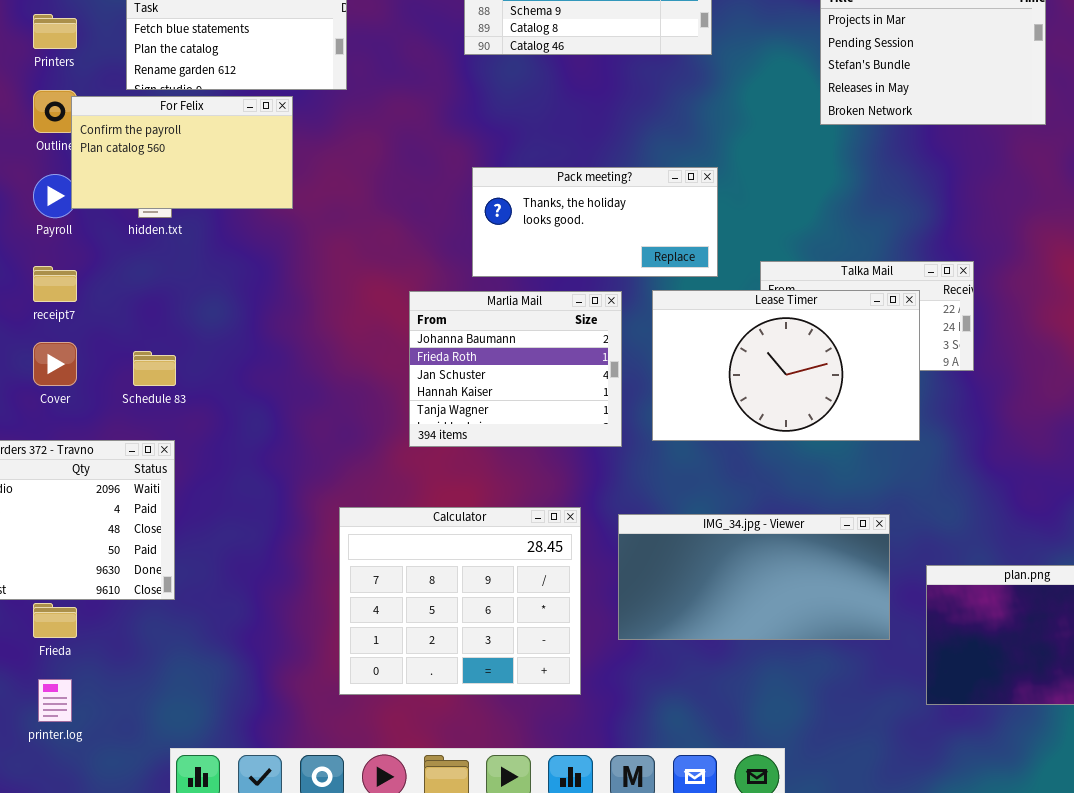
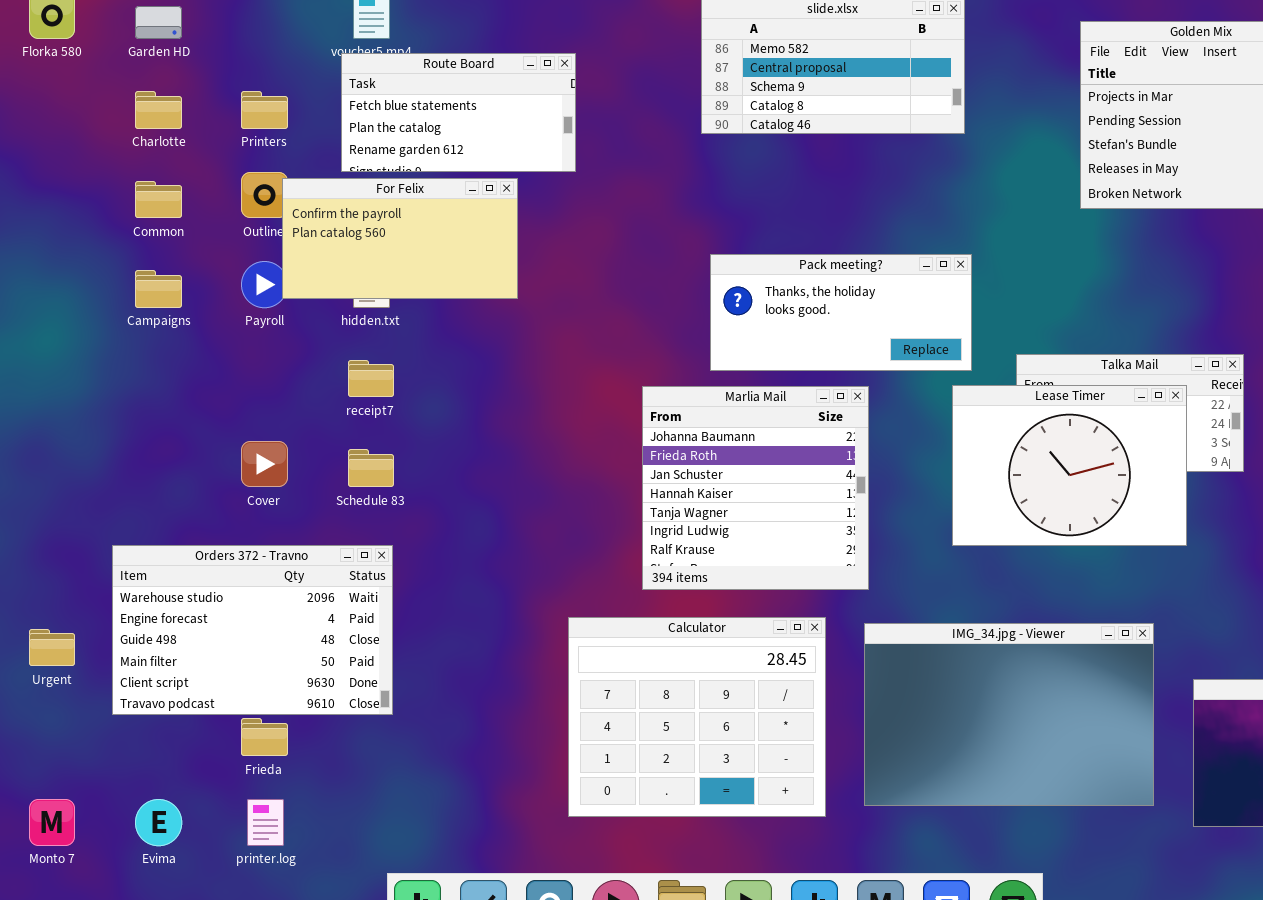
receipt7: [33,266,77,302] -> [348,360,394,397], moved
Lease Timer: [652,290,920,441] -> [952,385,1187,546], resized
Marlia Mail: [409,291,622,447] -> [642,386,869,590], resized
IMG_34.jpg - Viewer: [618,514,890,640] -> [864,623,1154,806], resized

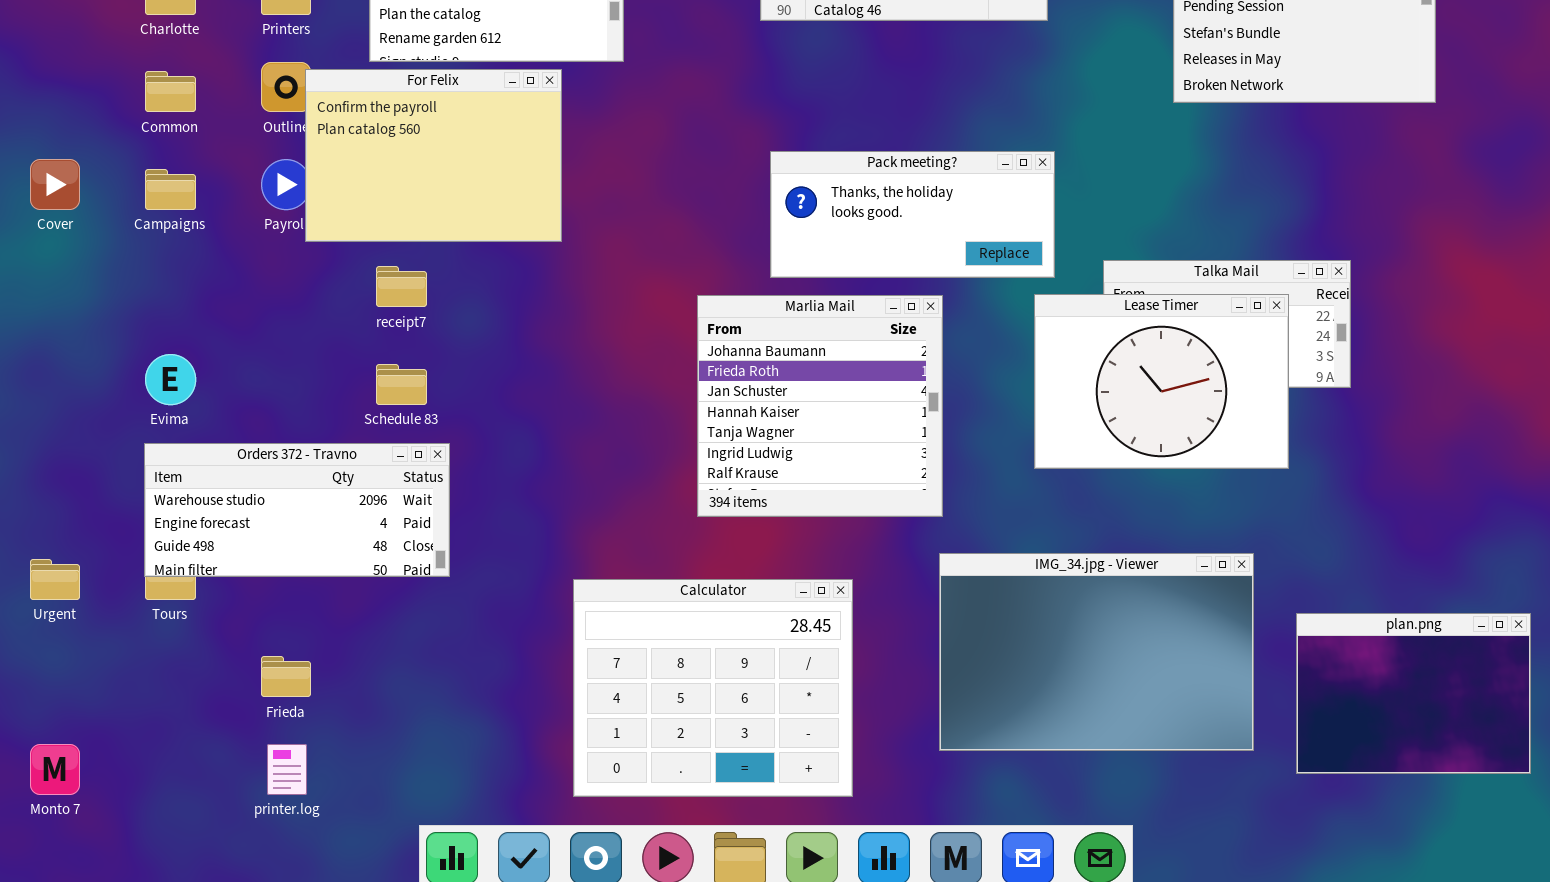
For Felix: [282,178,518,299] -> [305,69,562,242], resized
Cover: [241,441,288,487] -> [30,159,80,210], moved
Orders 372 - Travno: [112,545,393,715] -> [144,443,450,577], moved, resized
Calculator: [568,617,826,817] -> [573,579,853,797], moved
Evima: [135,799,182,846] -> [145,354,196,405], moved

